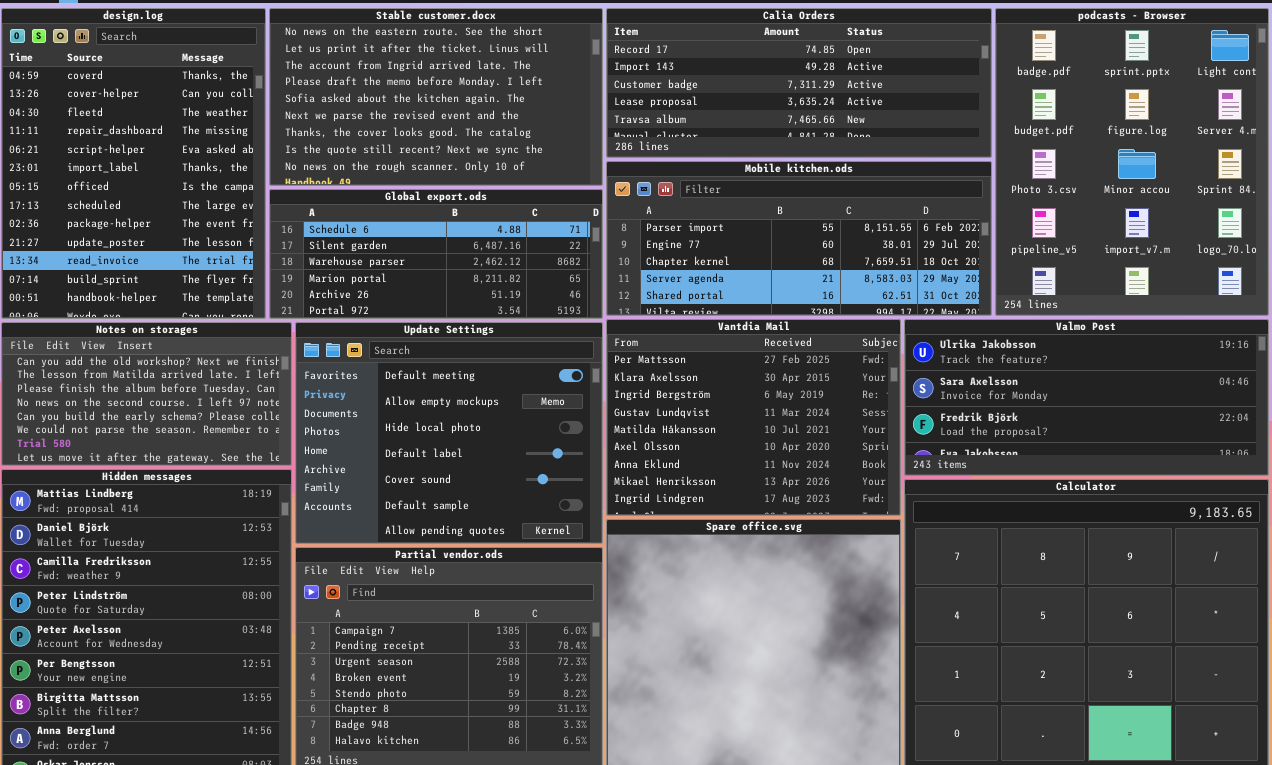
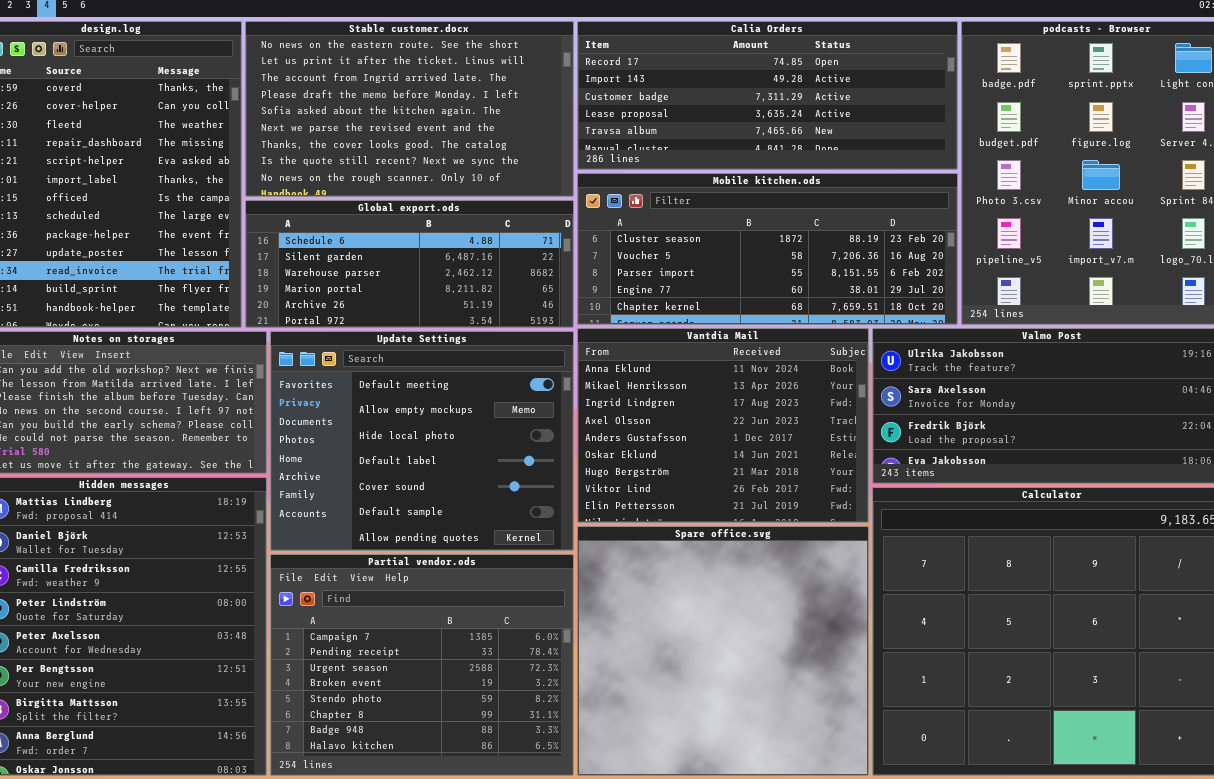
Mobile kitchen.ods: [606,161,992,316] -> [577,173,958,325], scrolled up 2 rows
Vantdia Mail: [606,319,901,516] -> [577,328,869,523], scrolled down 6 rows

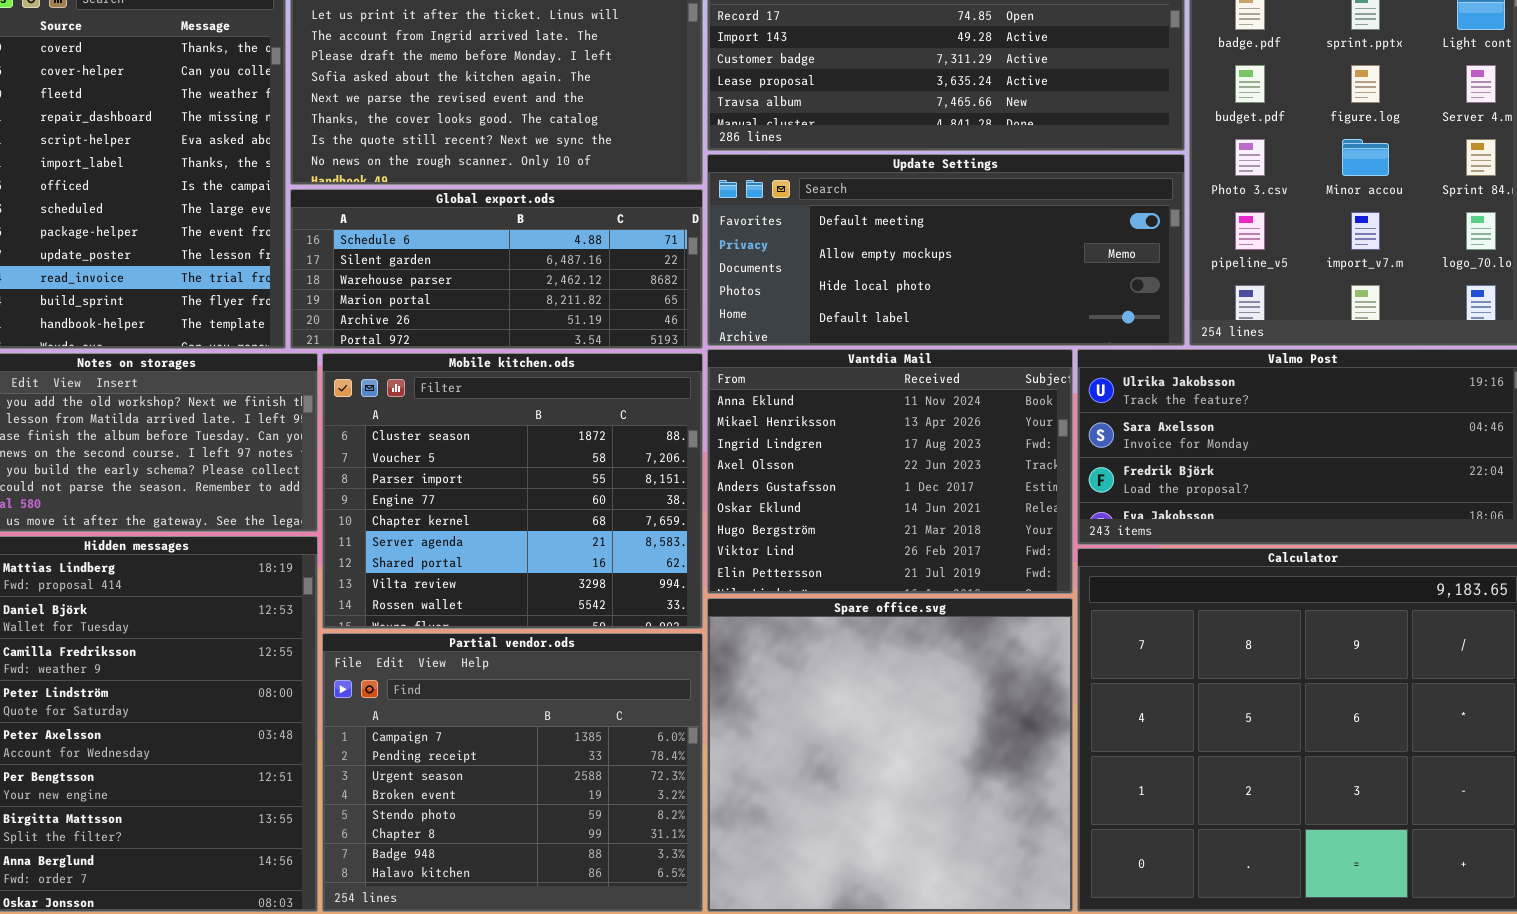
Mobile kitchen.ods: [577,173,958,325] -> [322,353,703,629], moved, resized
Update Settings: [270,331,574,551] -> [707,154,1185,346], moved, resized

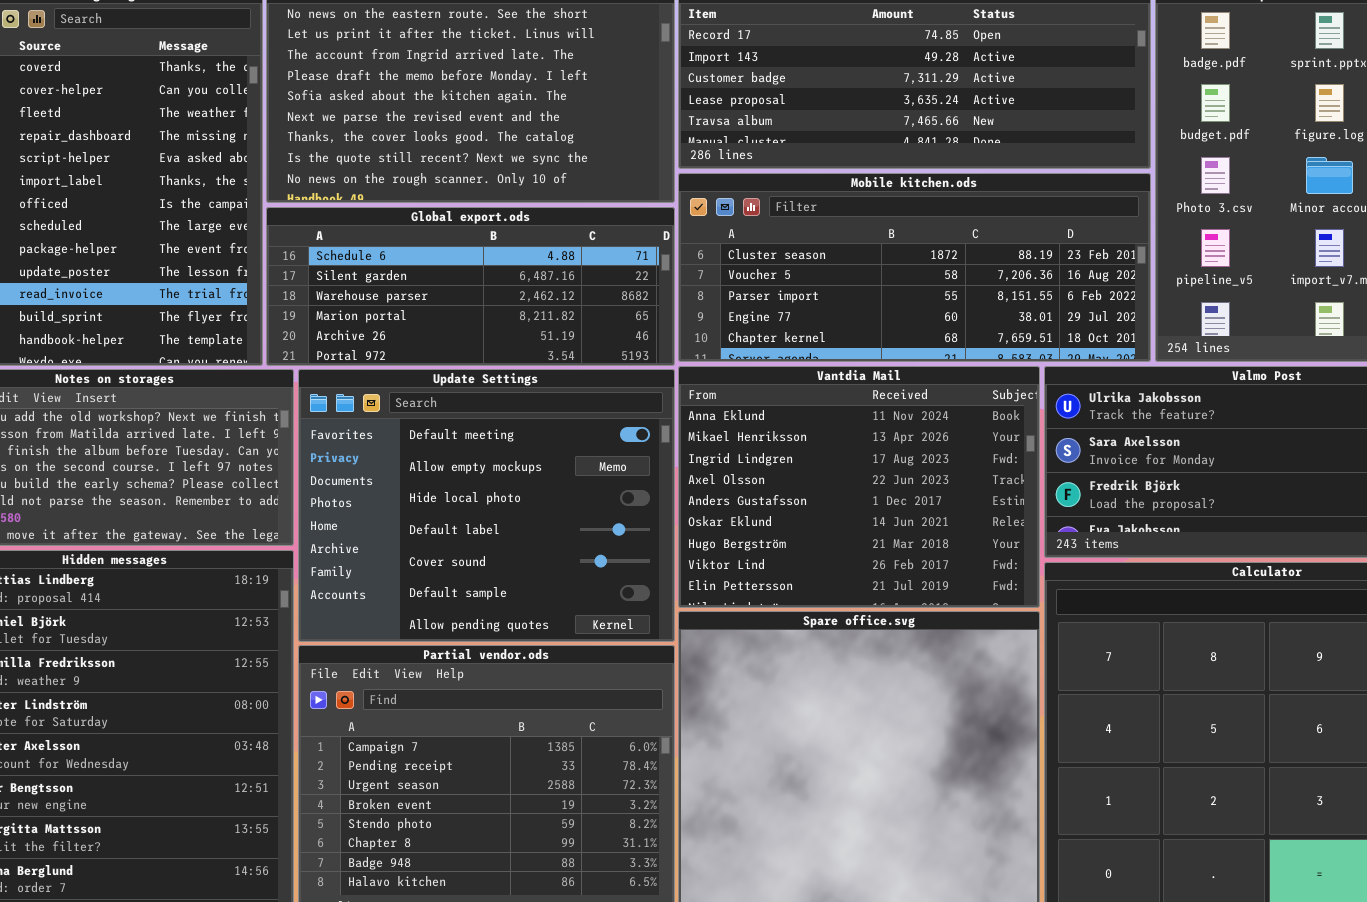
Update Settings: [707,154,1185,346] -> [298,369,675,642], moved, resized
Mobile kitchen.ods: [322,353,703,629] -> [678,173,1151,362], moved, resized

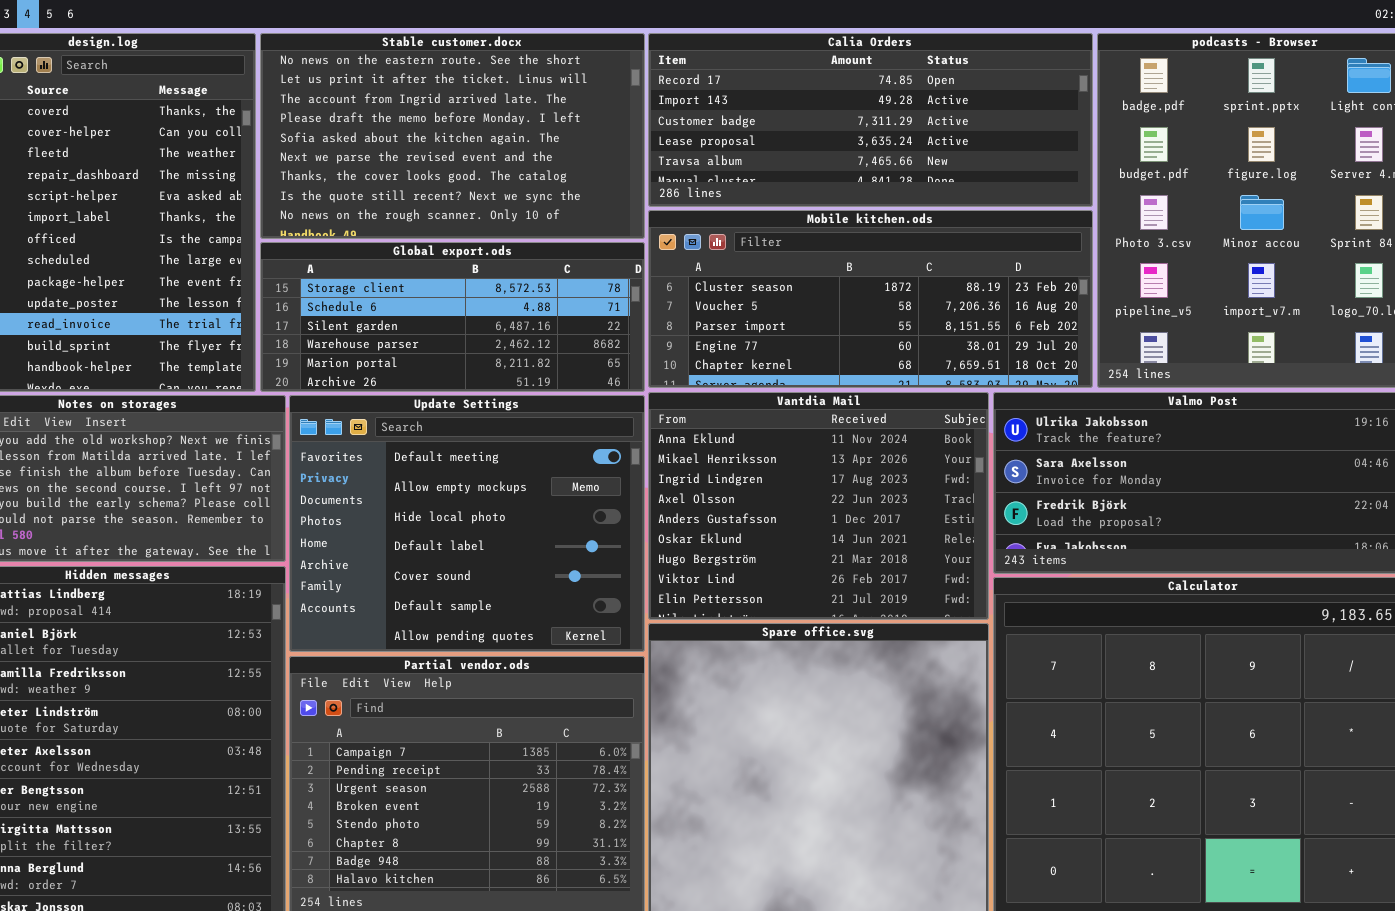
Global export.ods: [266,207,675,366] -> [260,242,645,392], scrolled up 1 row

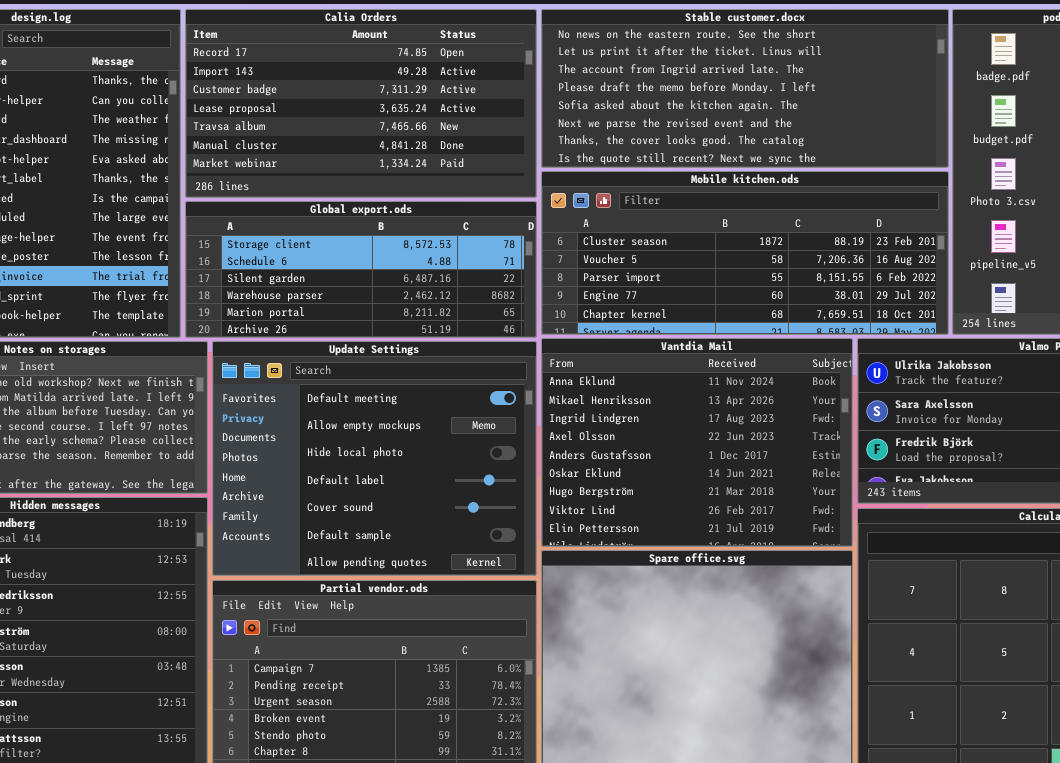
Stable customer.docx: [260,33,645,239] -> [541,9,949,168], moved, resized
Calia Orders: [648,33,1093,207] -> [185,9,537,198], moved, resized

